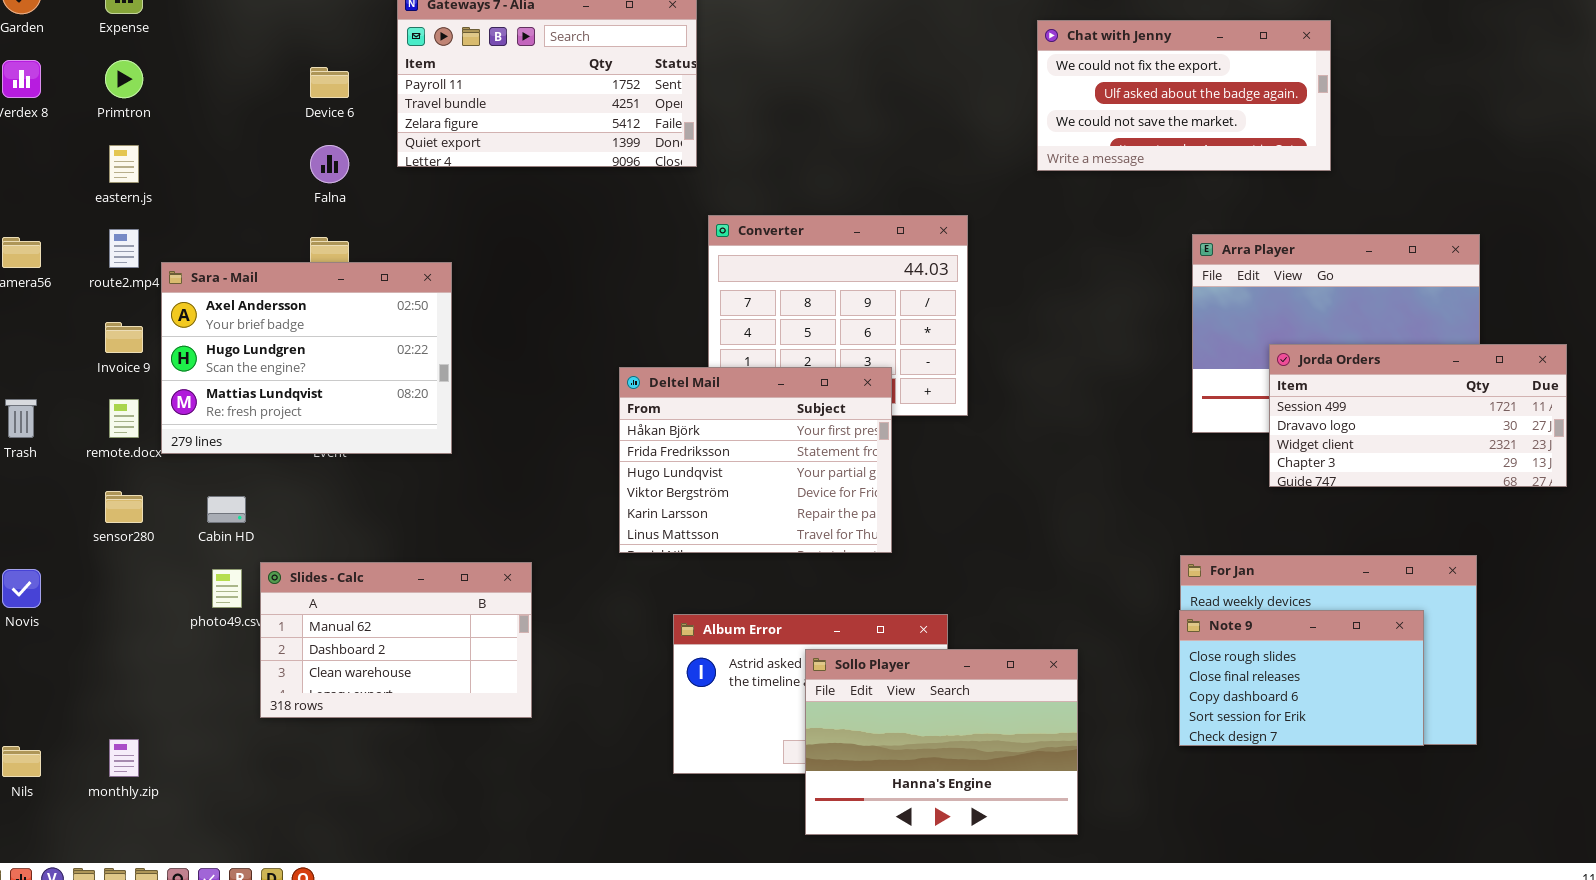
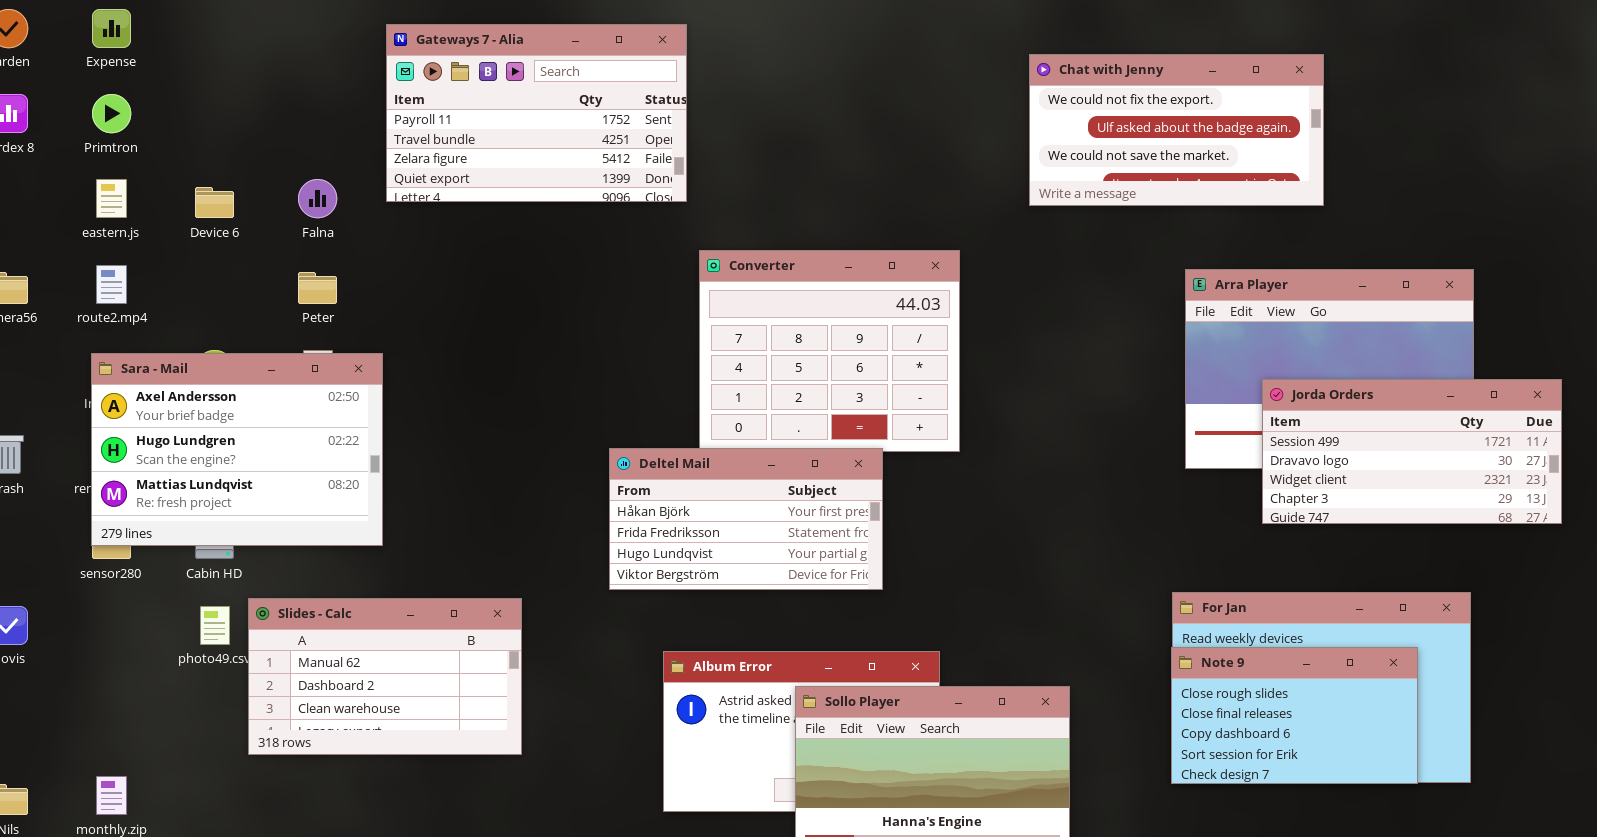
Device 6: [310,67,349,98] -> [195,187,234,218], moved
Sara - Mail: [161,262,452,454] -> [91,353,383,546], moved
Deltel Mail: [619,367,892,553] -> [609,448,883,590], resized

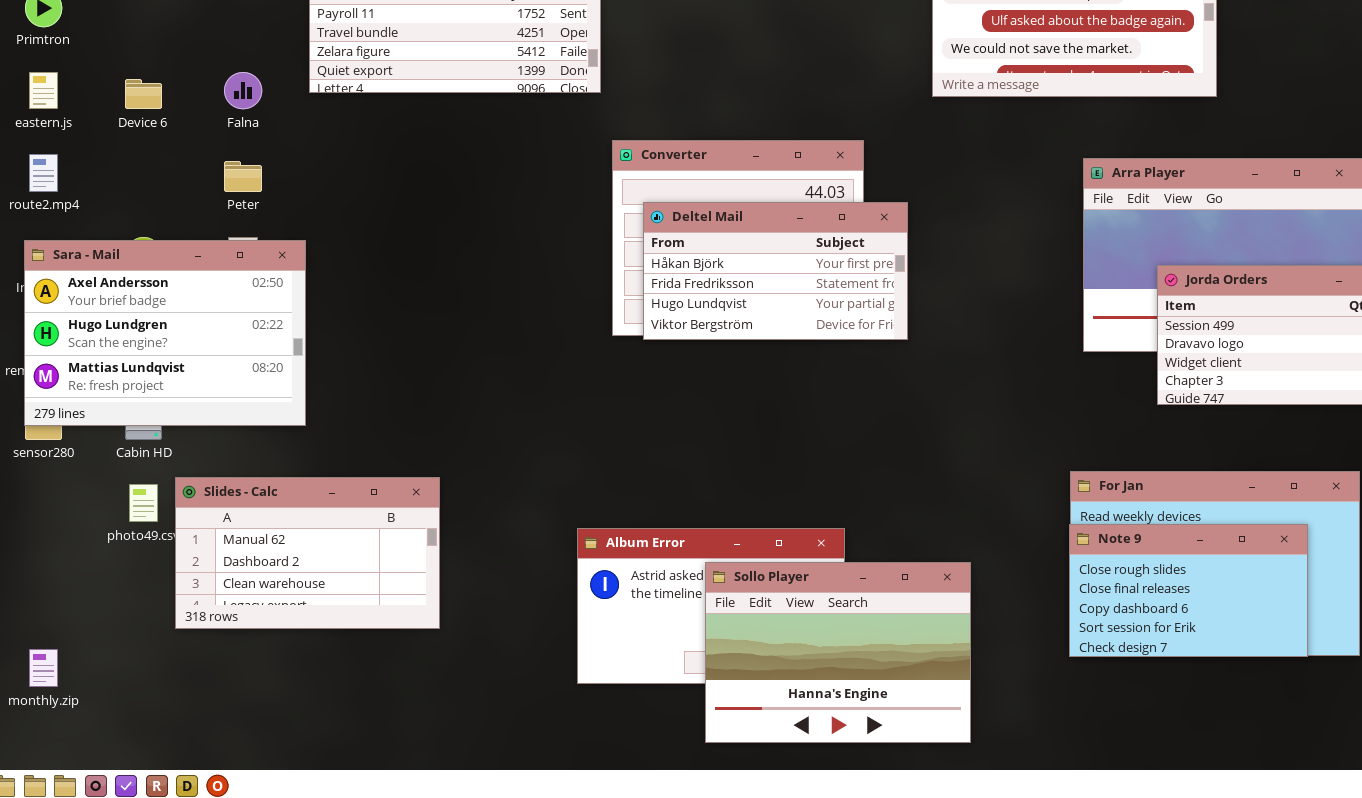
Deltel Mail: [609,448,883,590] -> [643,202,908,340], moved

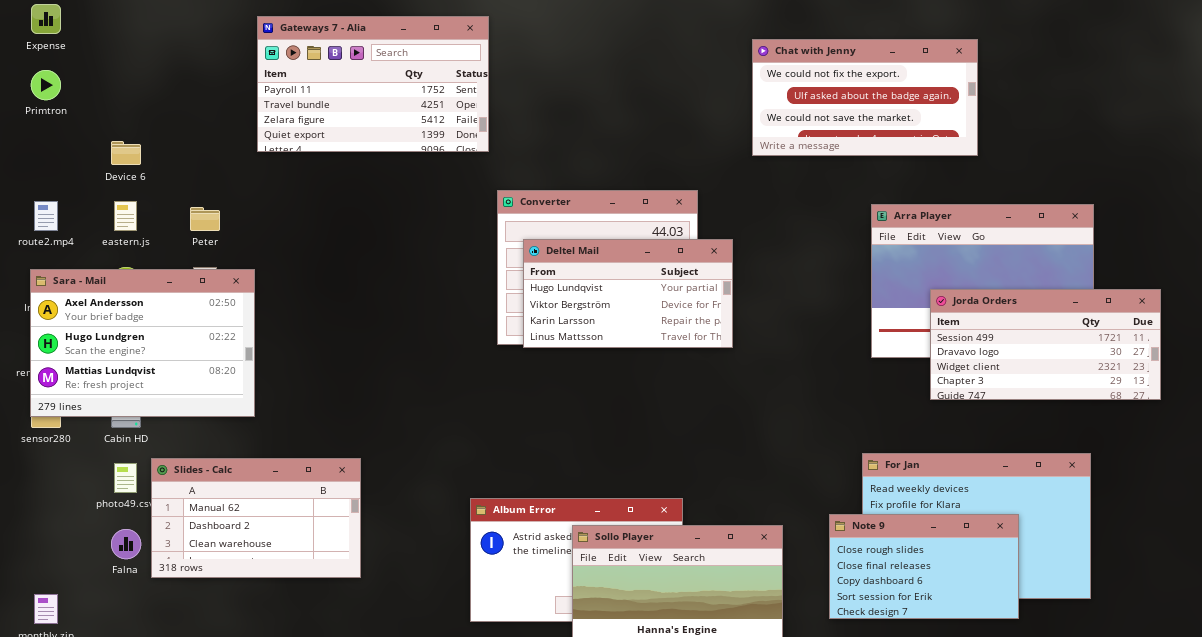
eastern.js: [29,72,58,109] -> [114,201,137,231], moved
Falna: [224,72,262,109] -> [111,529,141,559], moved
Deltel Mail: [643,202,908,340] -> [523,239,733,348], scrolled down 2 rows
Note 9: [1069,524,1308,657] -> [829,514,1019,619], moved

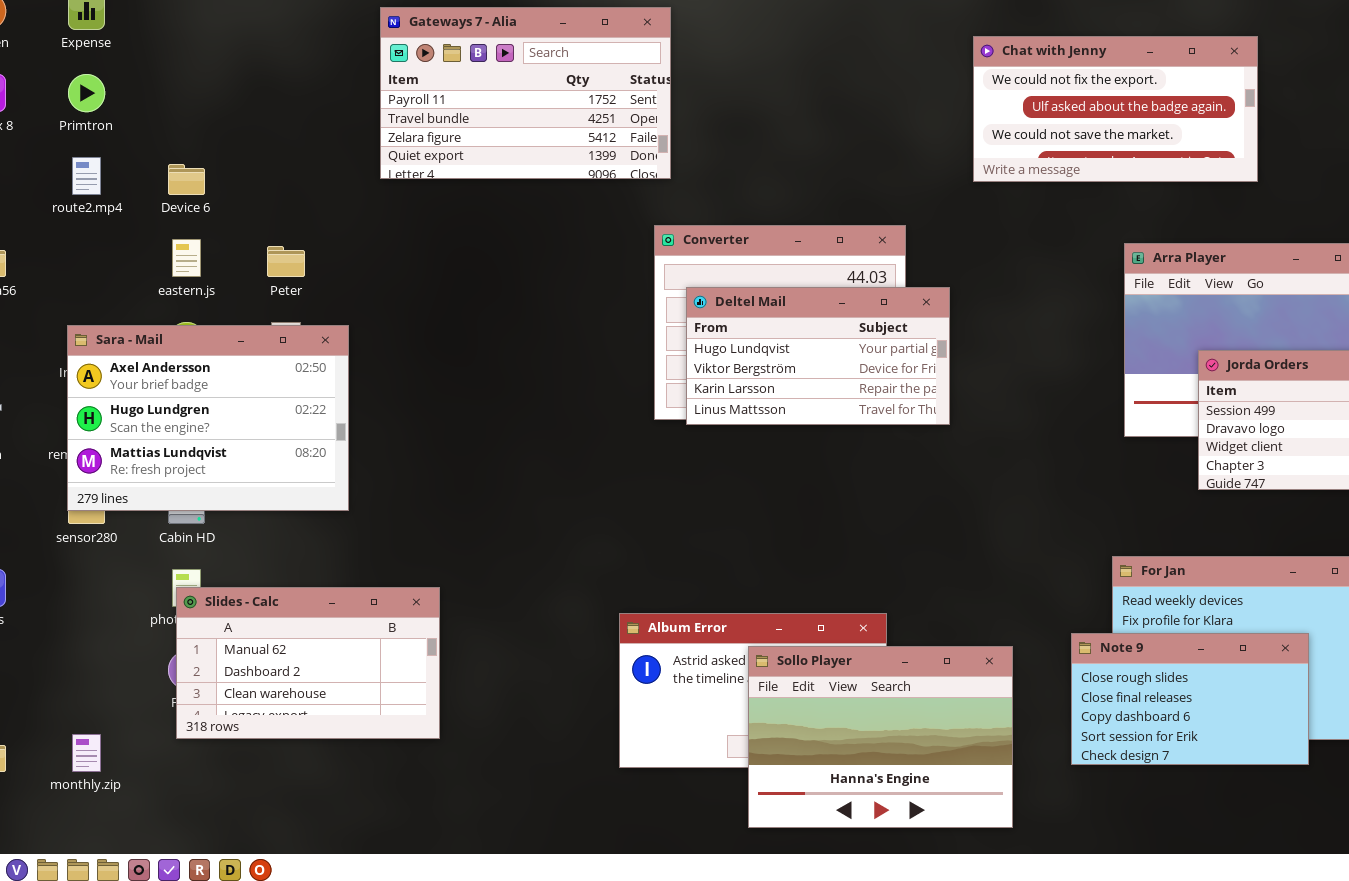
Gateways 7 - Alia: [257,16,489,152] -> [380,7,671,179], moved
route2.mp4: [34,201,58,231] -> [72,157,101,195], moved
Slides - Calc: [151,458,361,578] -> [176,587,440,739], moved

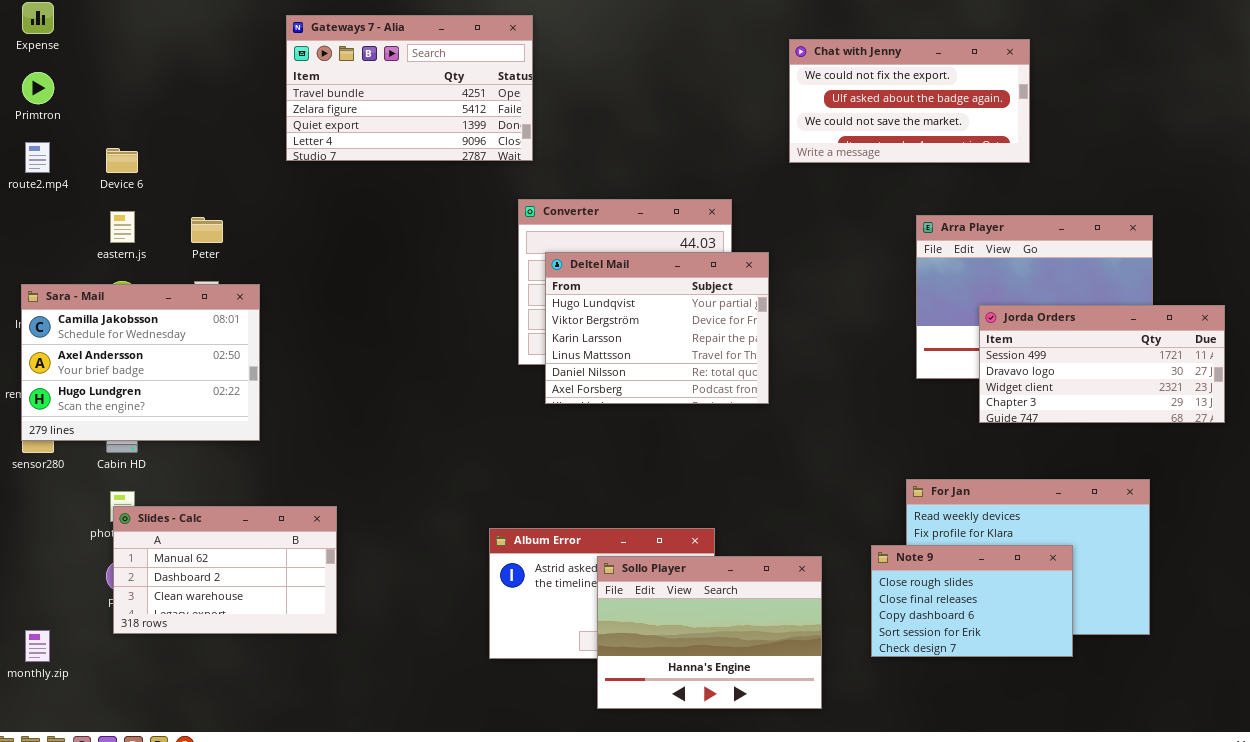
Gateways 7 - Alia: [380,7,671,179] -> [286,15,533,161], scrolled down 1 row
Deltel Mail: [686,287,950,425] -> [545,252,769,404], resized
Sara - Mail: [67,325,349,511] -> [21,284,260,441], scrolled up 1 row

